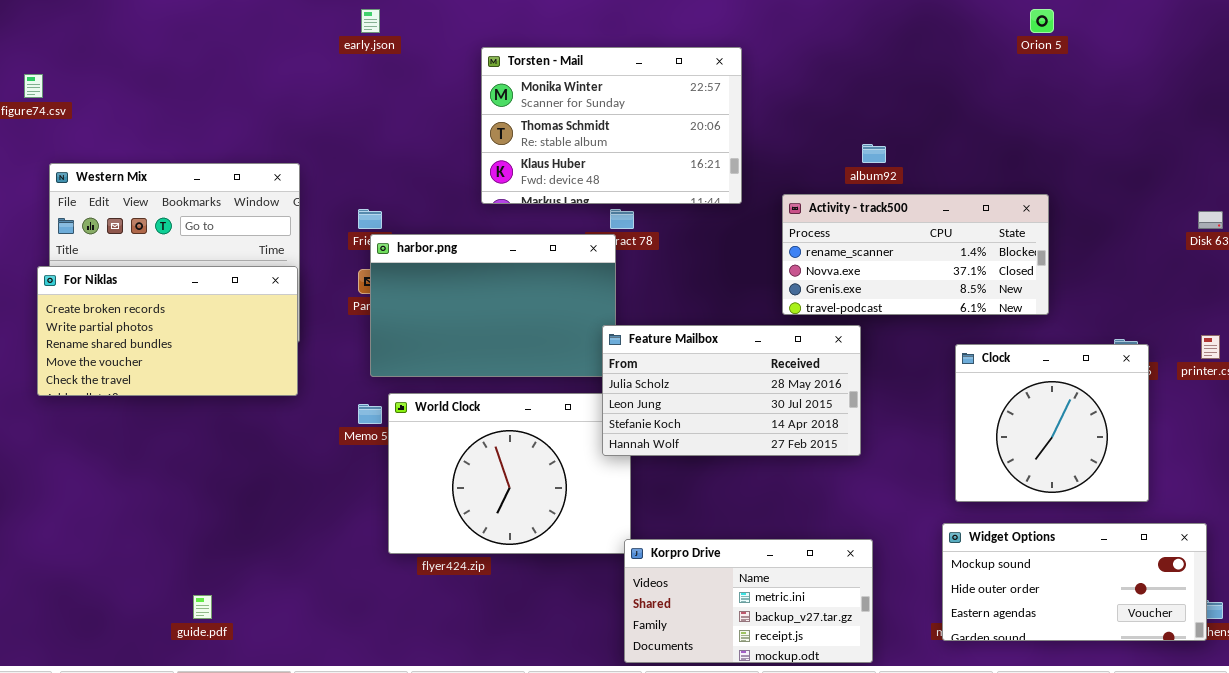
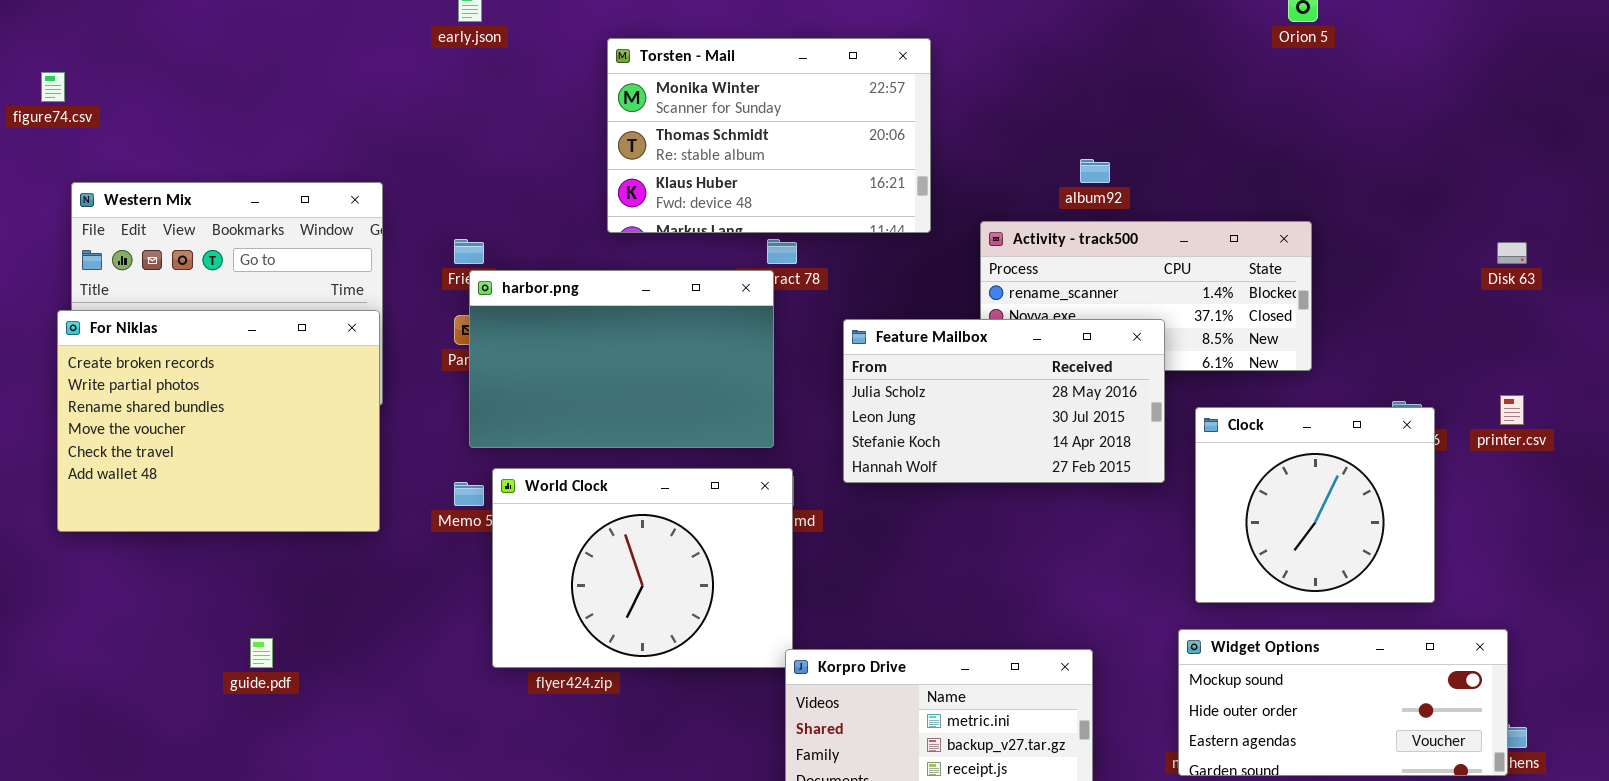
For Niklas: [37,266,298,396] -> [57,310,380,532], resized
Feature Mailbox: [602,325,861,456] -> [843,319,1165,483], moved
guide.pdf: [193,595,212,619] -> [250,638,273,668], moved

